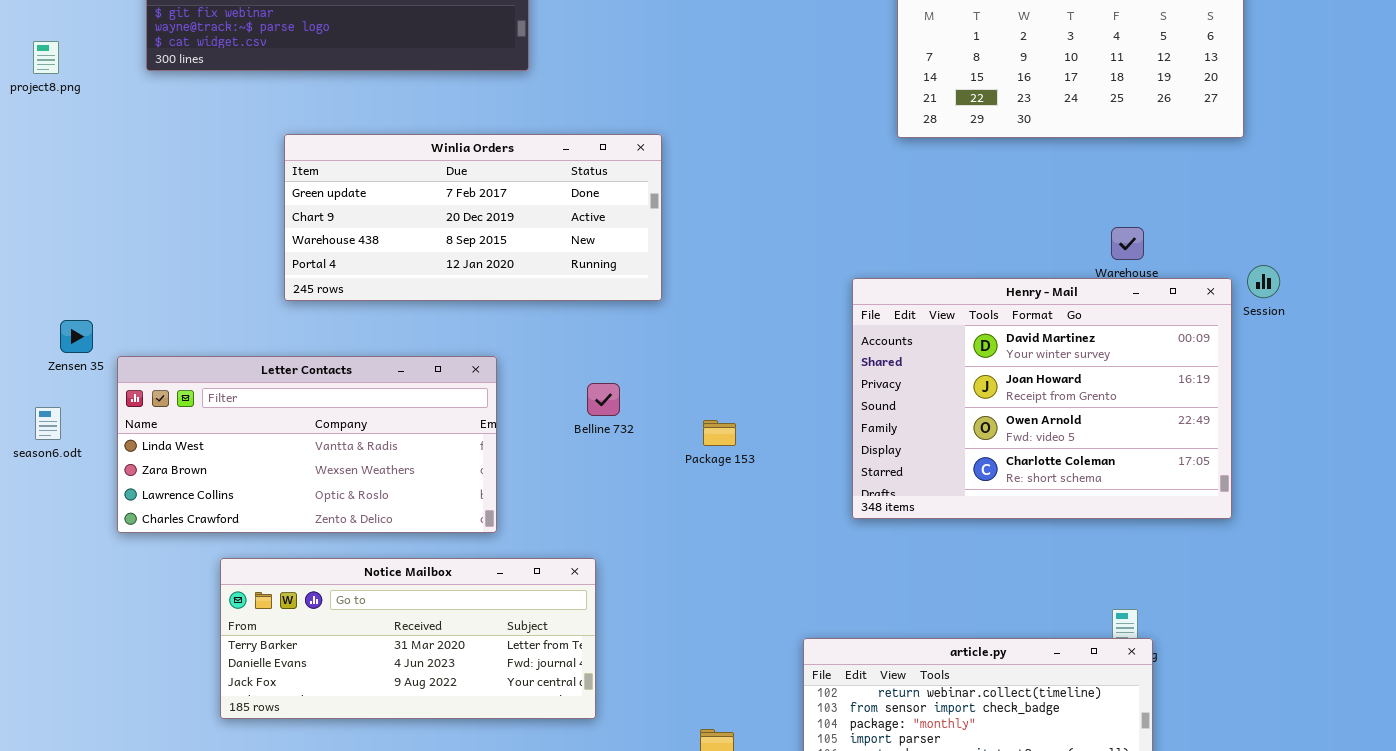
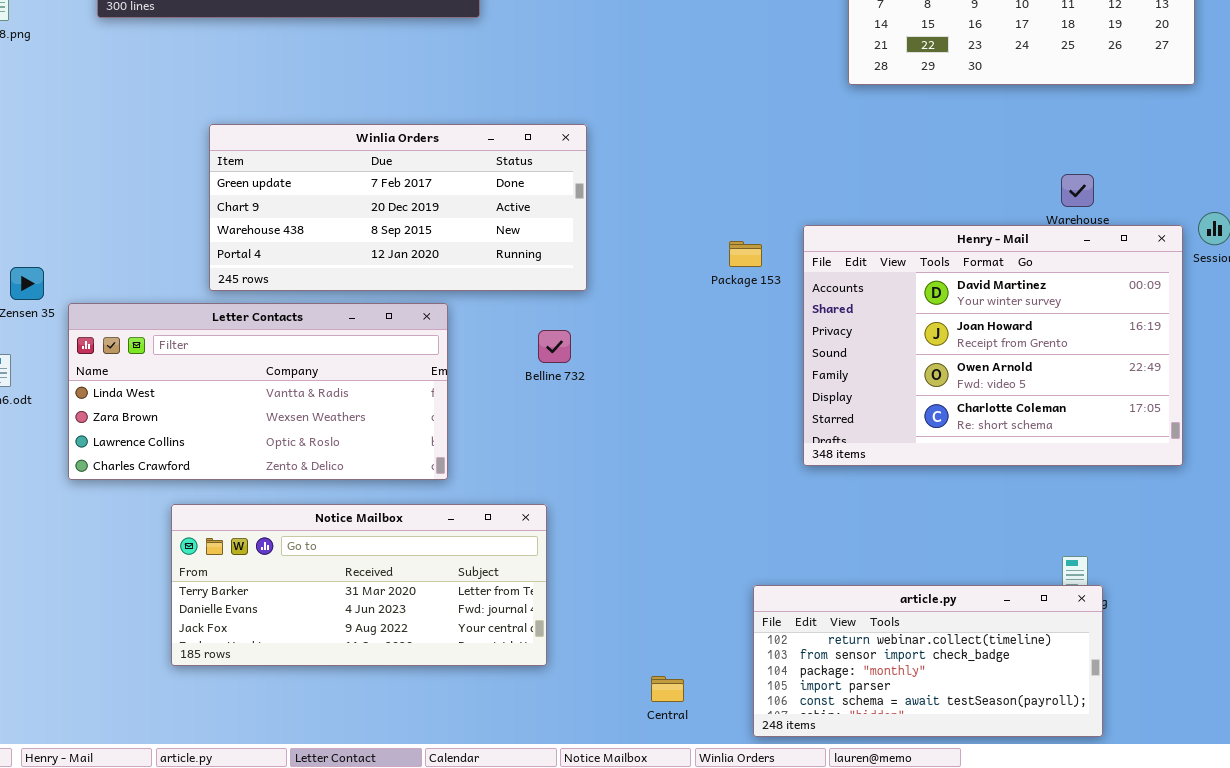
Winlia Orders: [284,134,662,301] -> [209,124,587,291], moved
Package 153: [703,420,736,446] -> [729,241,762,267], moved

